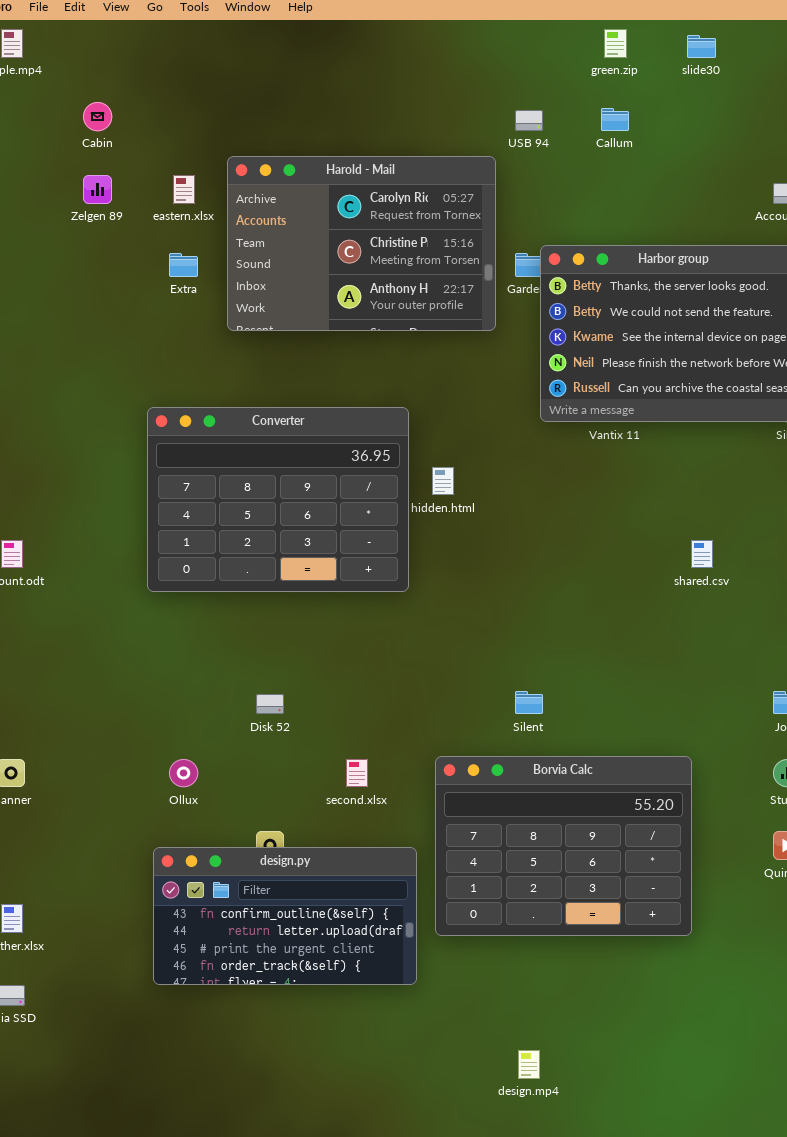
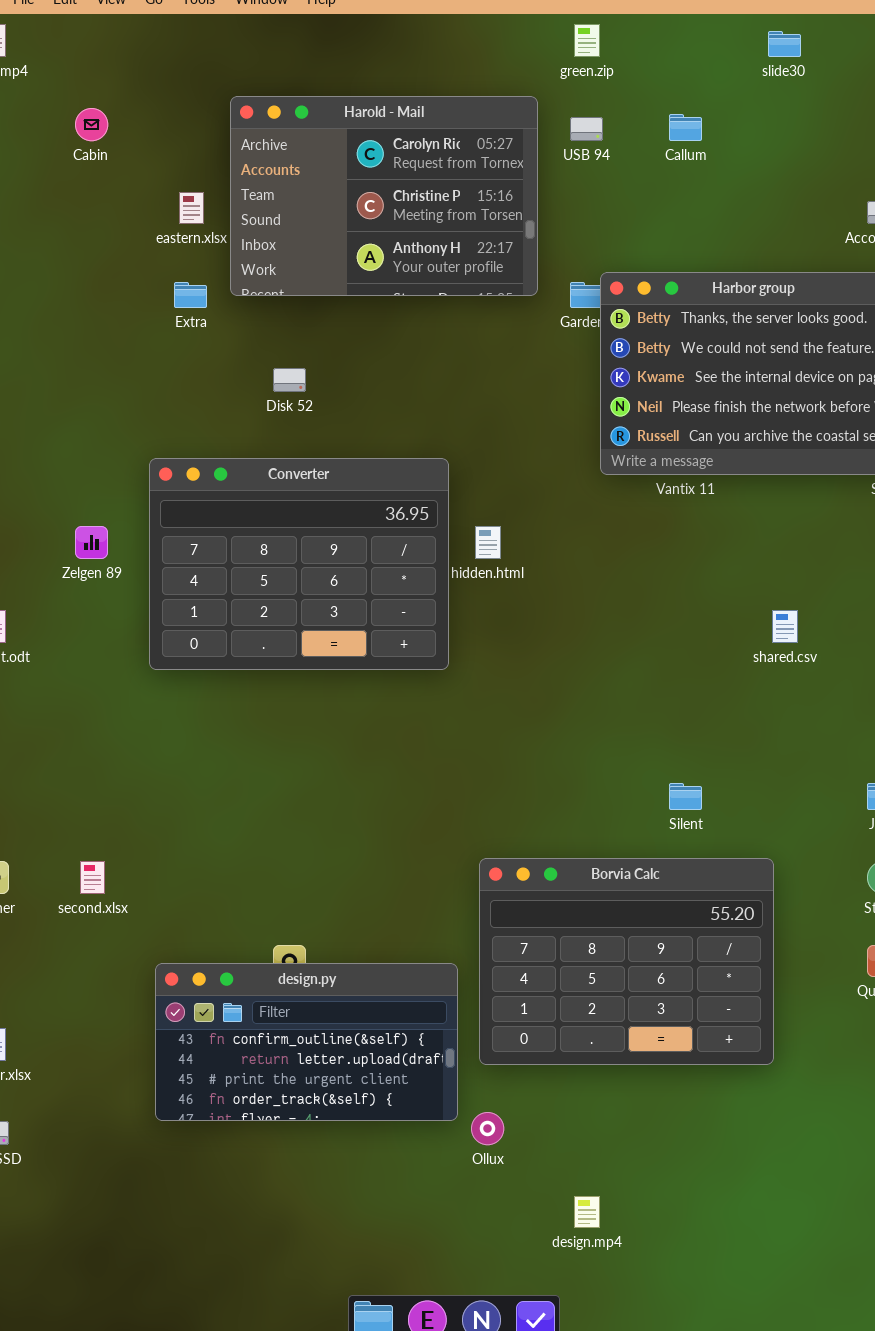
green.zip: [604,29,627,58] -> [574,24,600,57], moved
Harold - Mail: [227,156,496,331] -> [230,96,538,296], moved
Zelgen 89: [83,175,112,204] -> [75,526,108,559], moved
Silent: [515,691,543,714] -> [669,783,702,810], moved
Disk 52: [256,694,284,714] -> [273,368,306,392], moved
Ollux: [169,759,198,787] -> [471,1112,504,1145], moved
second.xlsx: [346,759,368,787] -> [80,861,105,894], moved

